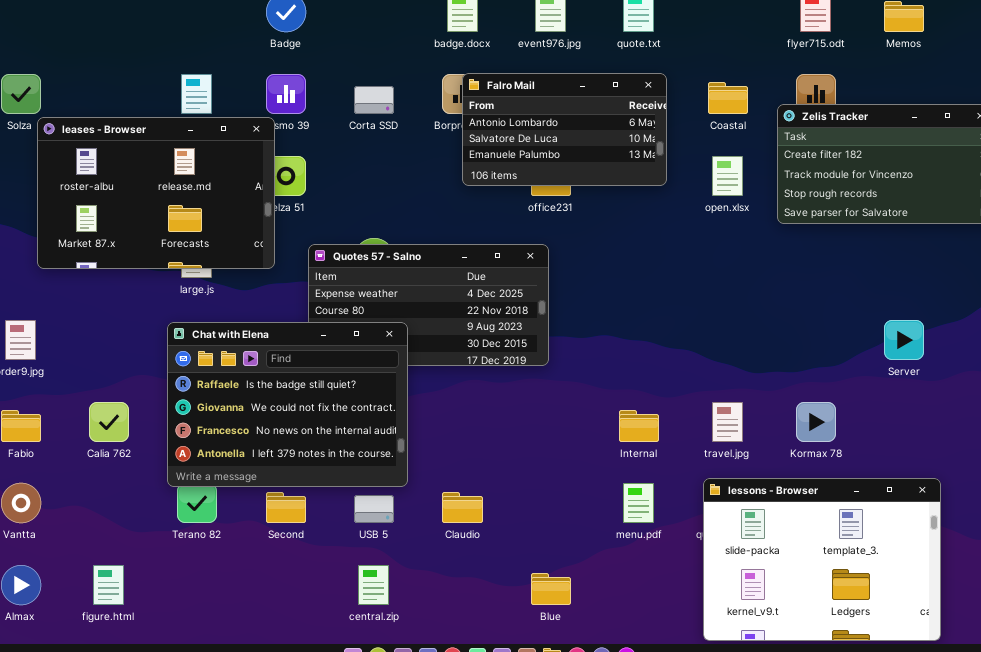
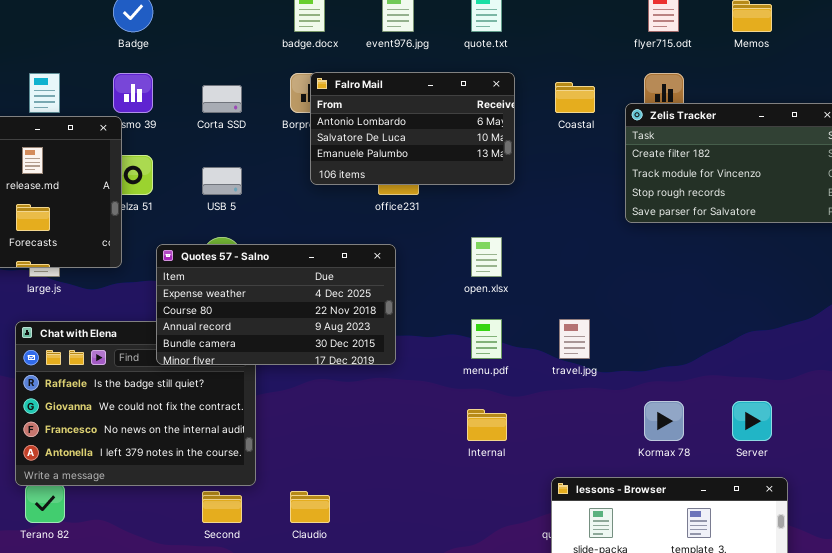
open.xlsx: [712,156,743,196] -> [471,237,502,277], moved
Quotes 57 - Salno: [308,244,549,366] -> [156,244,396,365], raised
Server: [884,320,924,360] -> [732,401,772,441], moved
travel.jpg: [712,402,743,442] -> [559,319,590,359], moved
menu.pdf: [623,483,654,523] -> [471,319,502,359], moved
Second: [266,492,306,523] -> [202,491,242,523], moved
USB 5: [354,495,394,523] -> [202,167,242,195], moved

